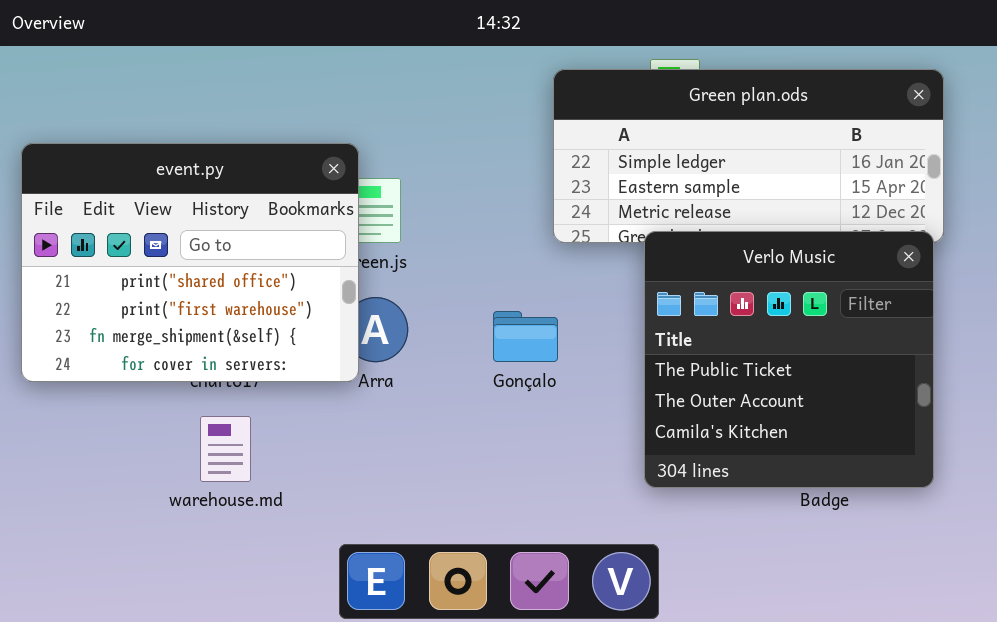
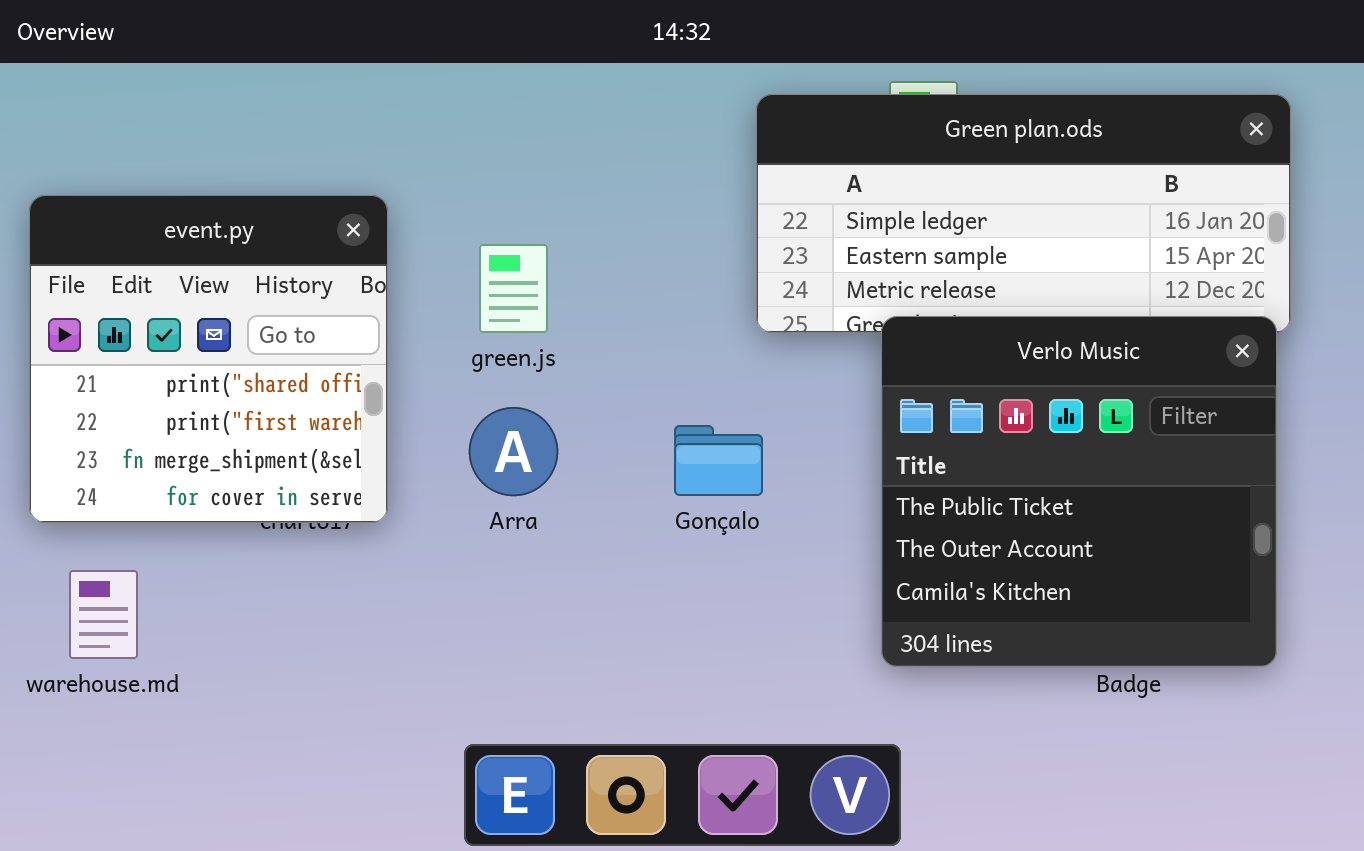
event.py: [21,143,359,382] -> [29,195,388,523], resized
warehouse.md: [200,416,251,482] -> [69,570,138,659], moved

